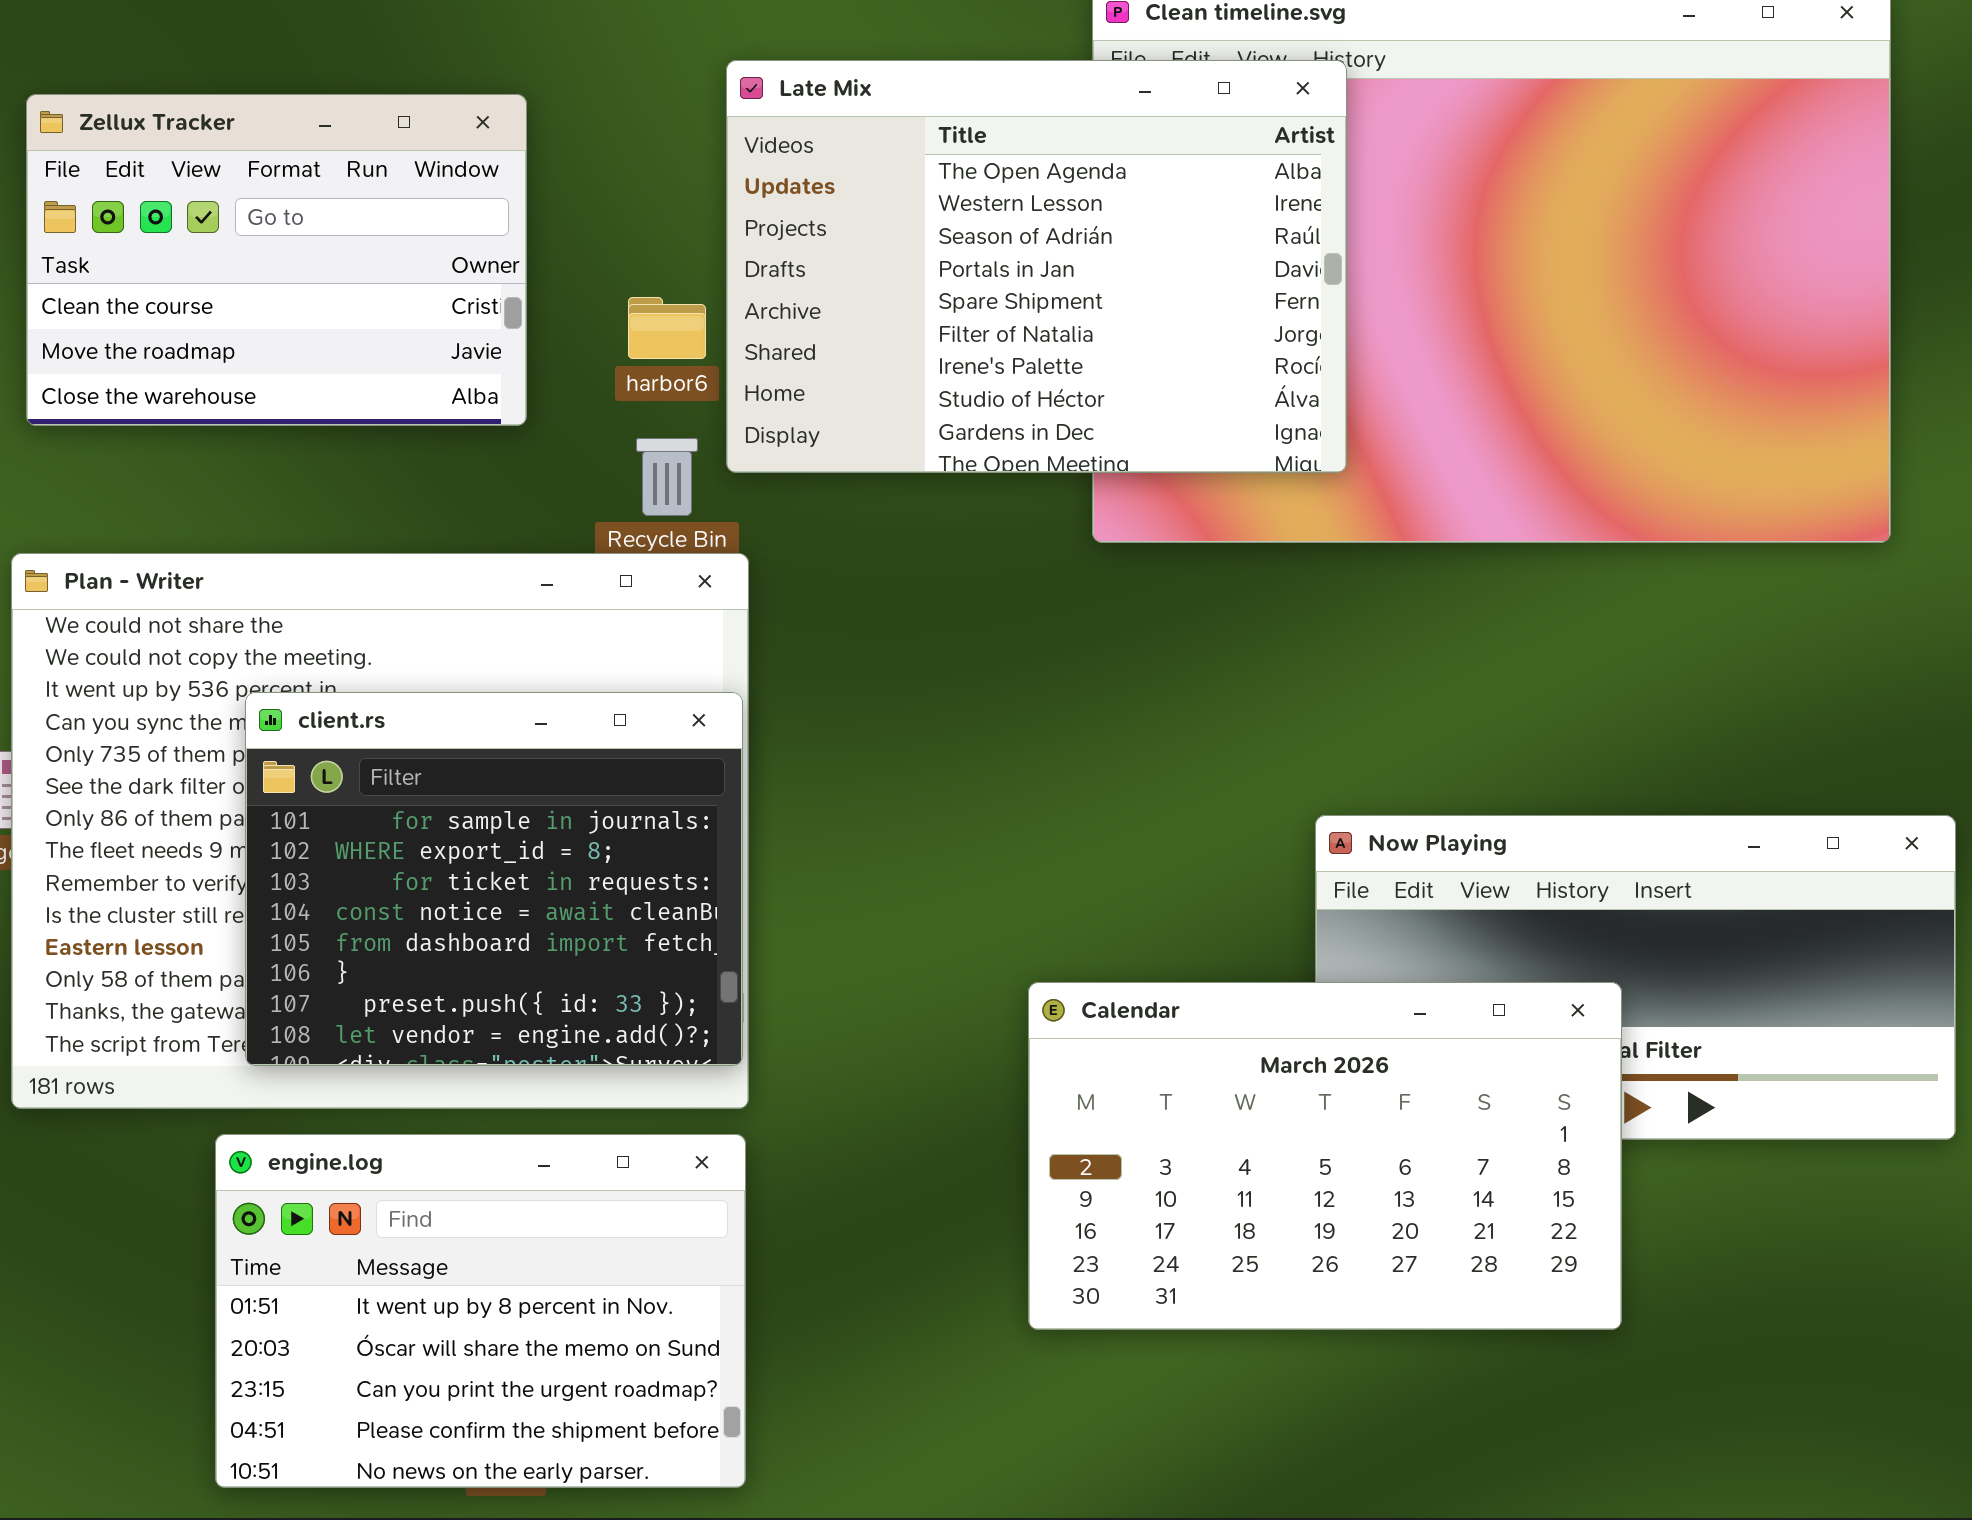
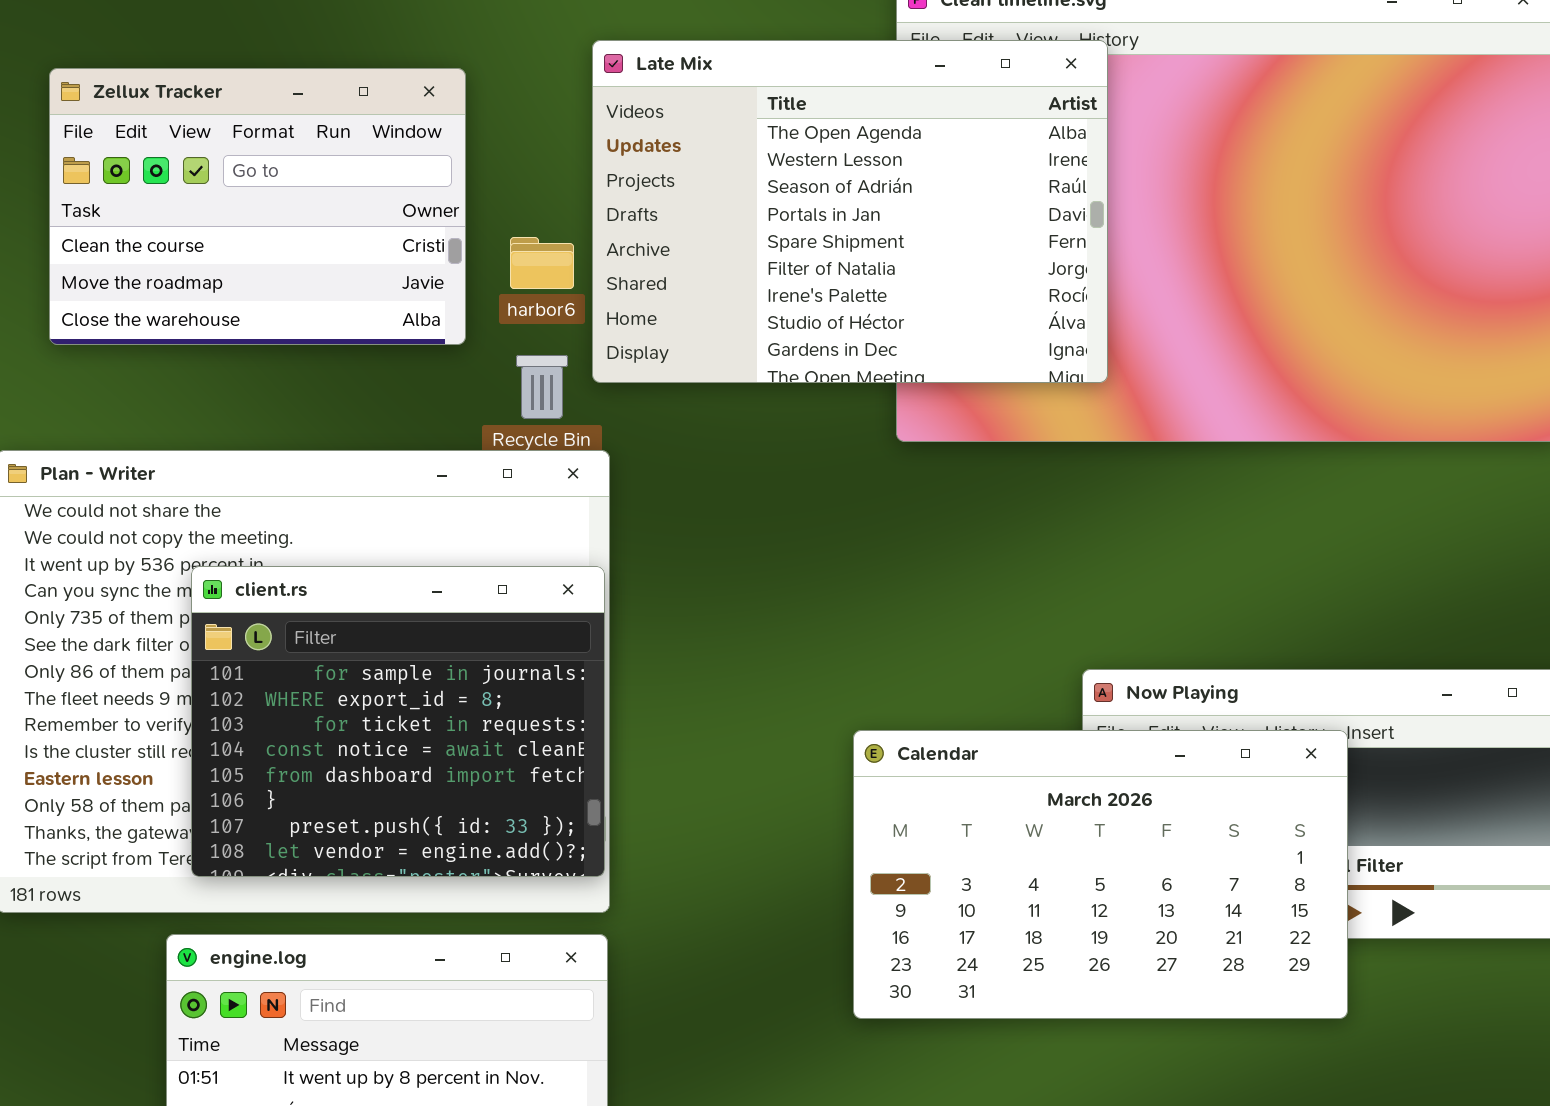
Zellux Tracker: [26,94,527,426] -> [49,68,466,345], moved
Calendar: [1028,982,1622,1330] -> [853,730,1348,1019], moved

